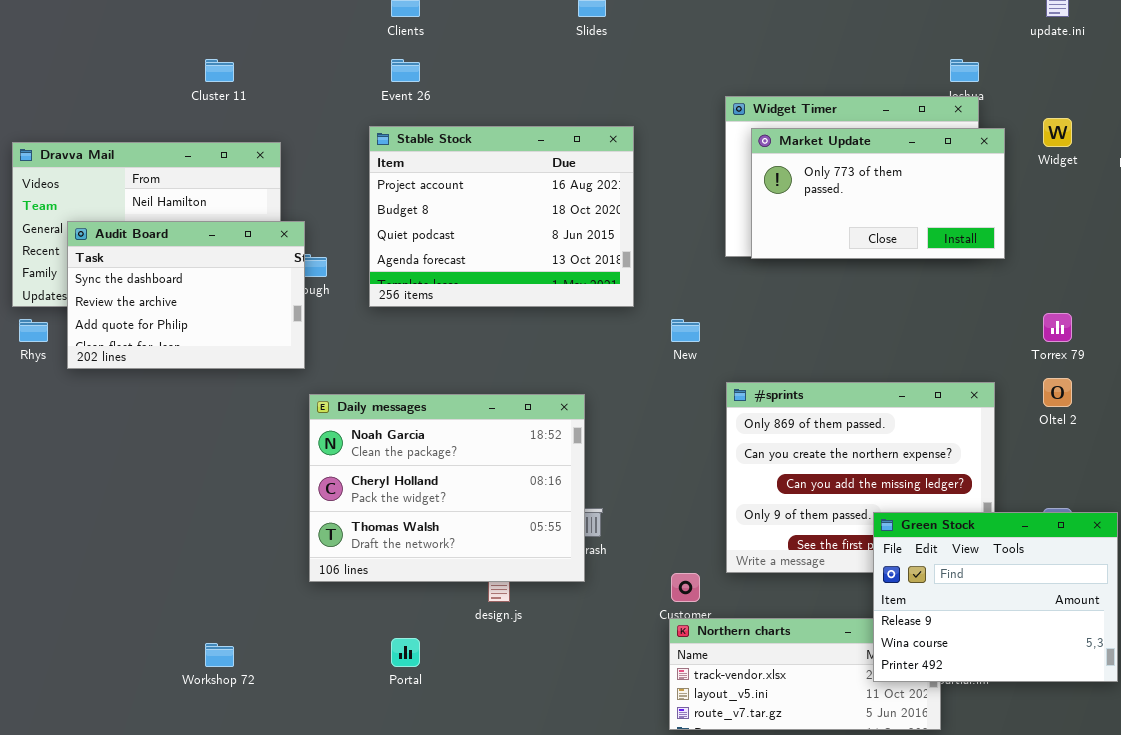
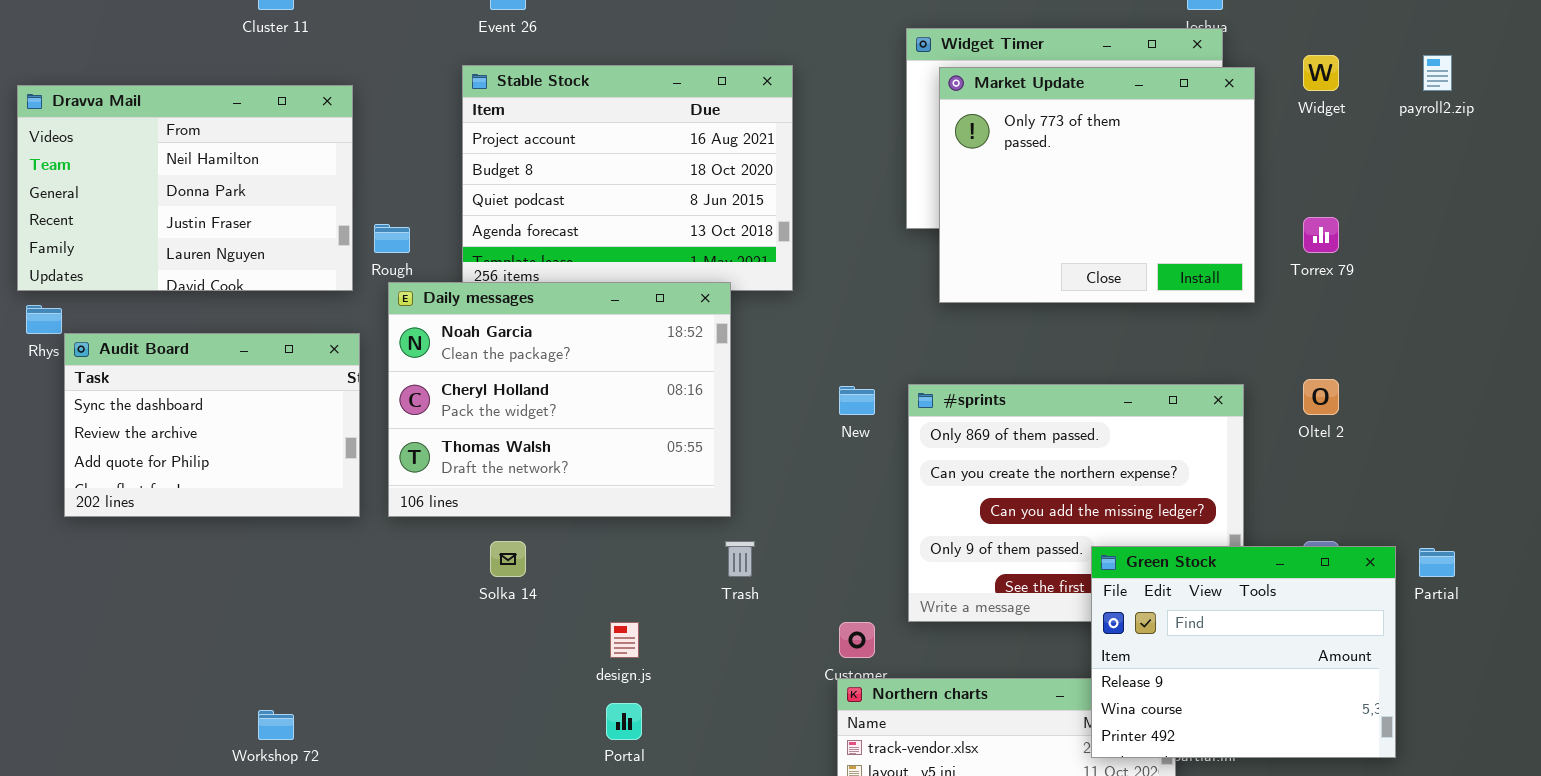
Market Update: [751,128,1005,259] -> [939,67,1255,303], resized
Audit Board: [67,221,305,369] -> [64,333,360,517], moved
Torrex 79: [1043,313,1072,342] -> [1303,217,1339,253], moved
New: [671,319,700,342] -> [839,386,875,415], moved
Daily messages: [309,394,585,582] -> [388,282,731,517], moved
Portal: [391,638,420,667] -> [606,703,642,740], moved

